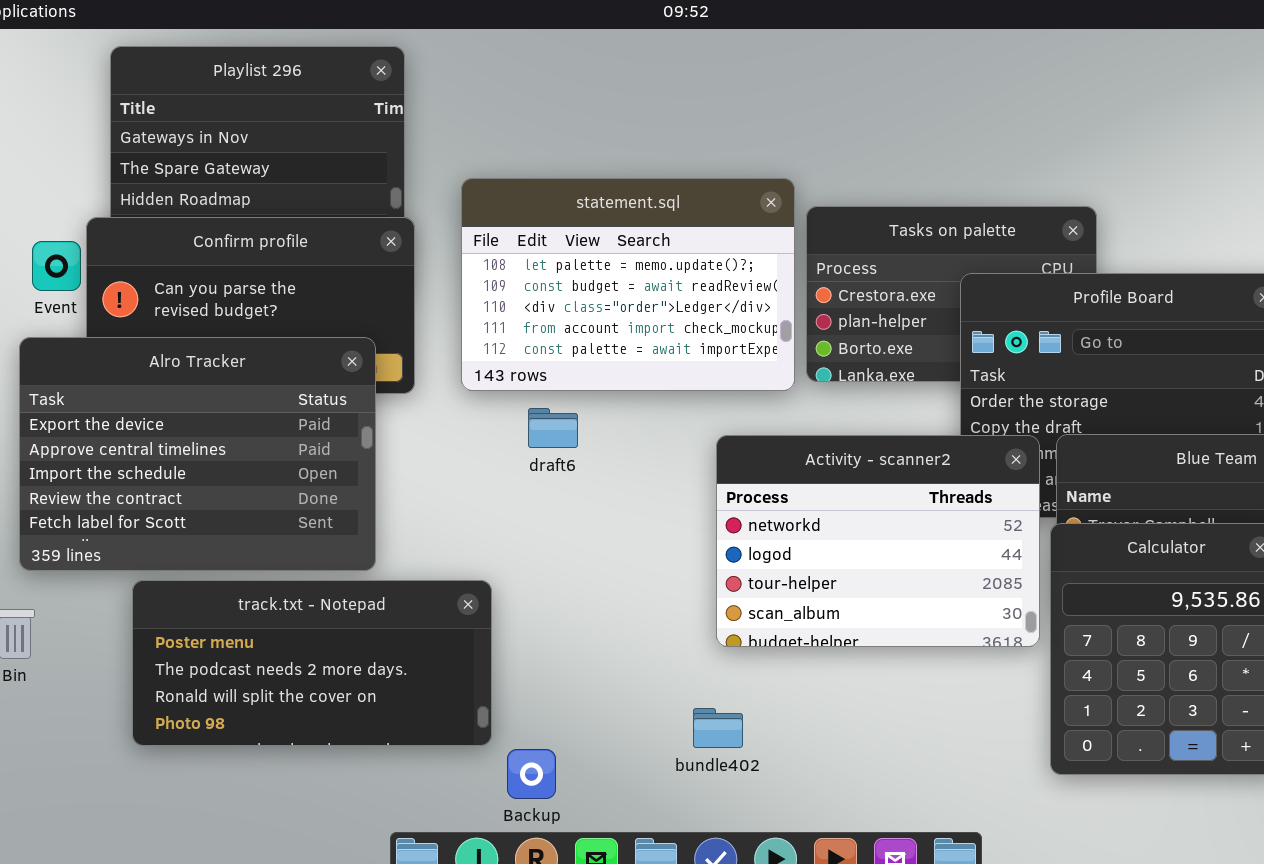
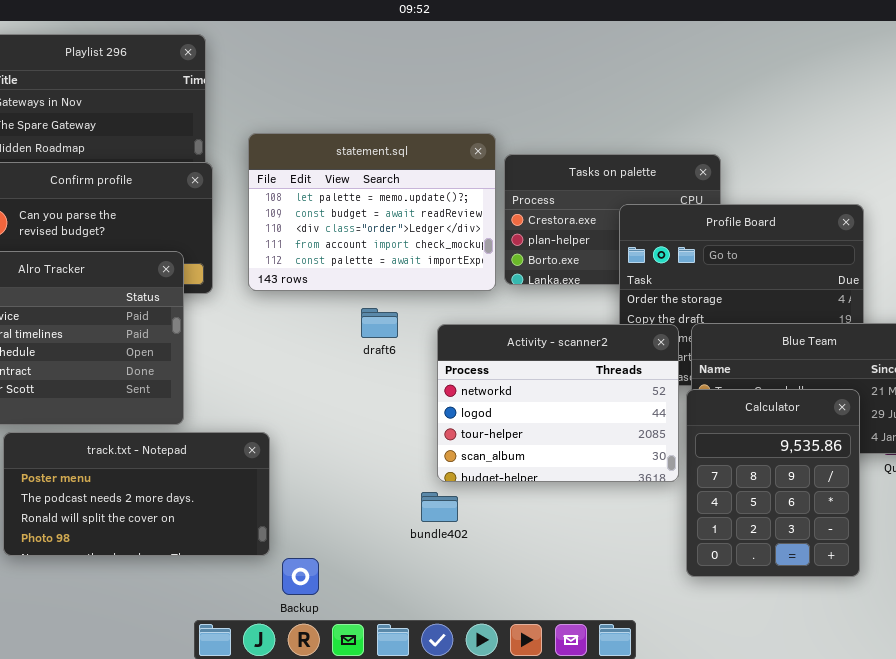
draft6: [528,408,578,448] -> [361,308,398,338], moved
bundle402: [693,708,743,748] -> [421,492,458,522], moved

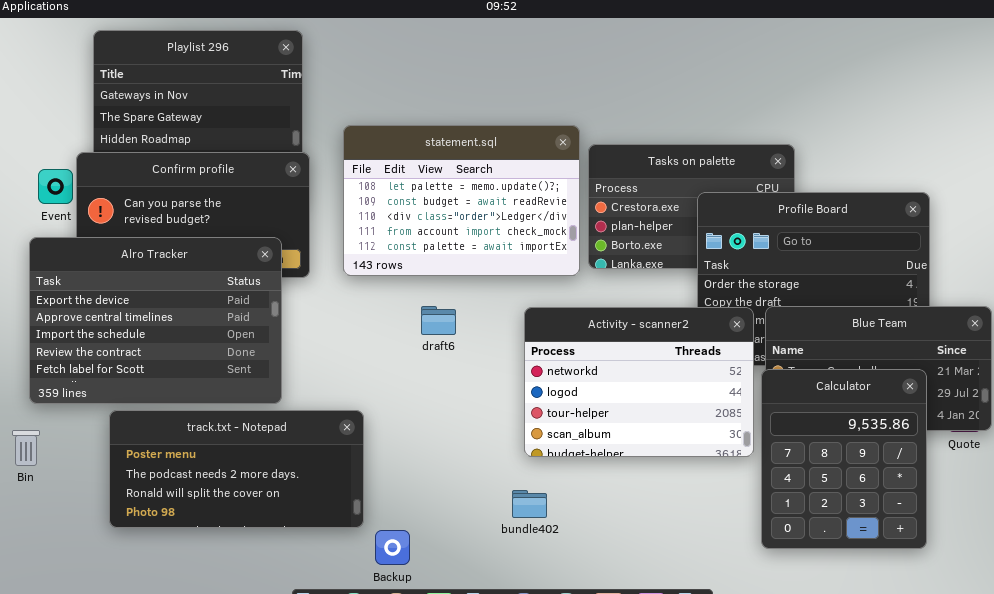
draft6: [361,308,398,338] -> [421,306,456,335], moved
bundle402: [421,492,458,522] -> [512,490,547,518], moved

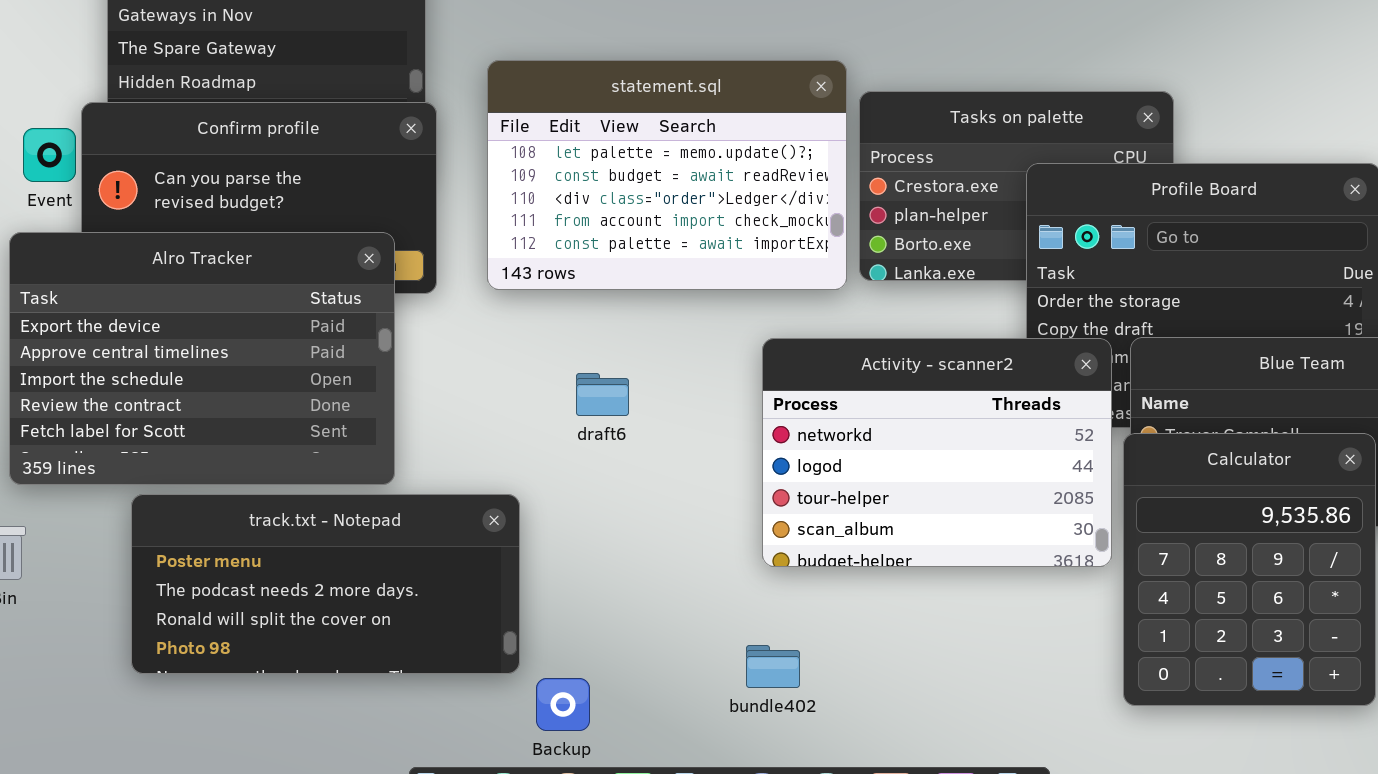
draft6: [421,306,456,335] -> [576,373,629,416], moved
bundle402: [512,490,547,518] -> [746,645,800,688], moved

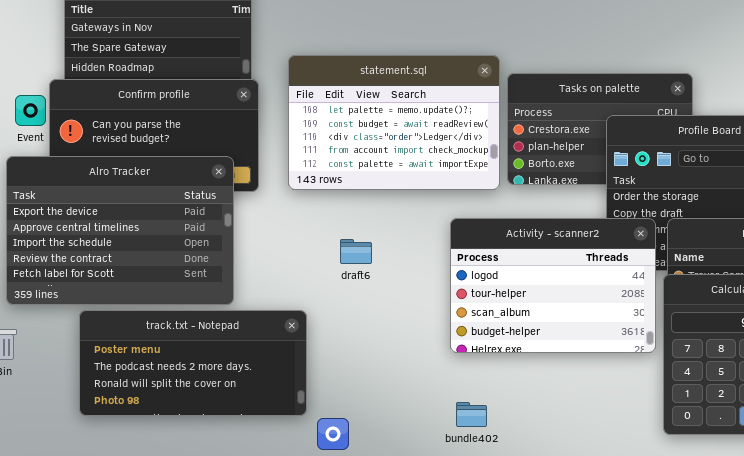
Activity - scanner2: [762,338,1112,567] -> [450,218,656,353], scrolled down 1 row
bundle402: [746,645,800,688] -> [456,402,487,427], moved

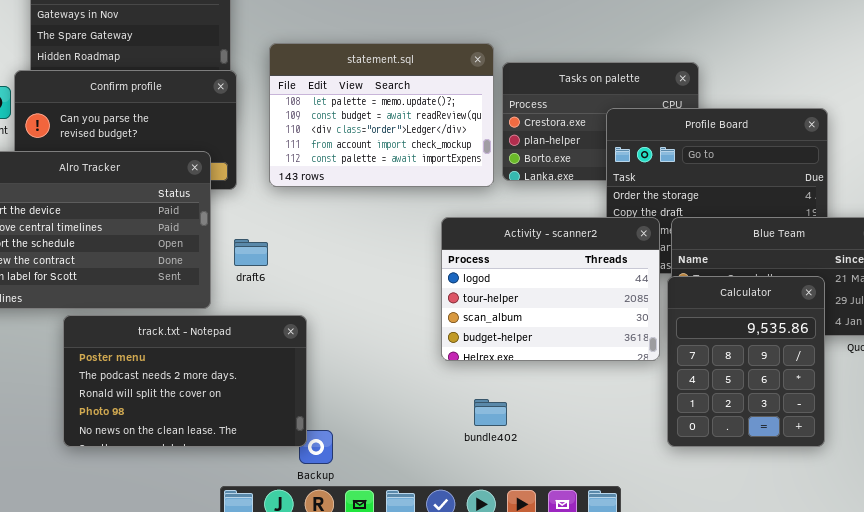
draft6: [340,239,372,264] -> [234,239,268,266], moved
track.txt - Notepad: [79,310,307,416] -> [63,315,307,447], moved, resized
bundle402: [456,402,487,427] -> [474,399,507,426], moved

